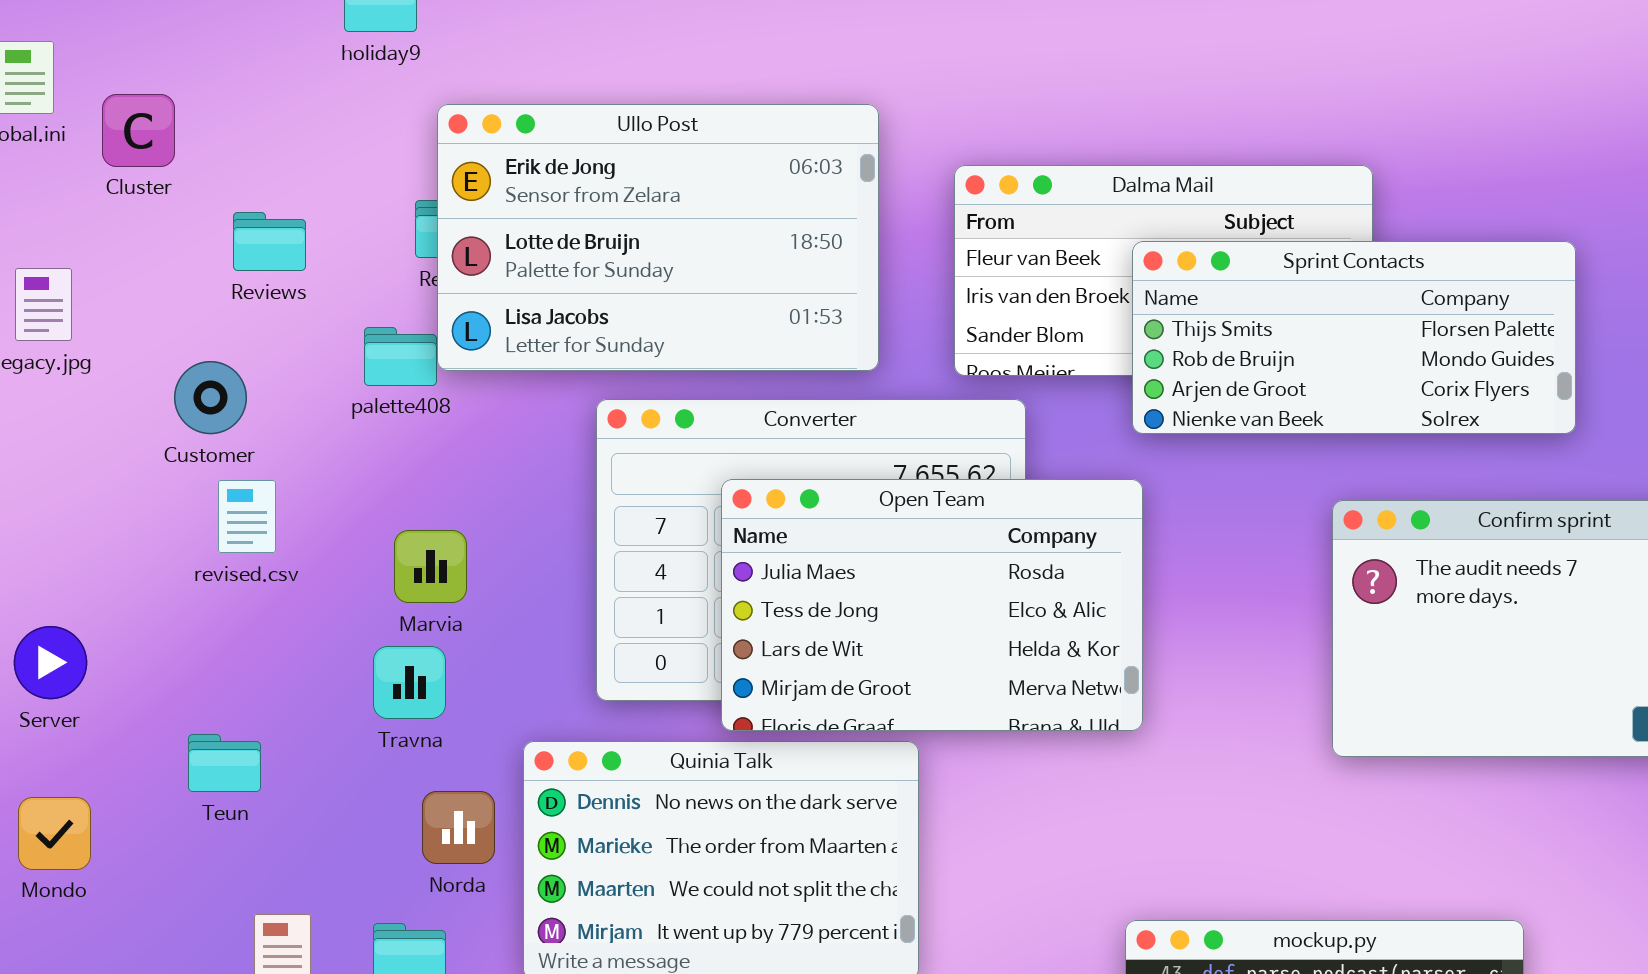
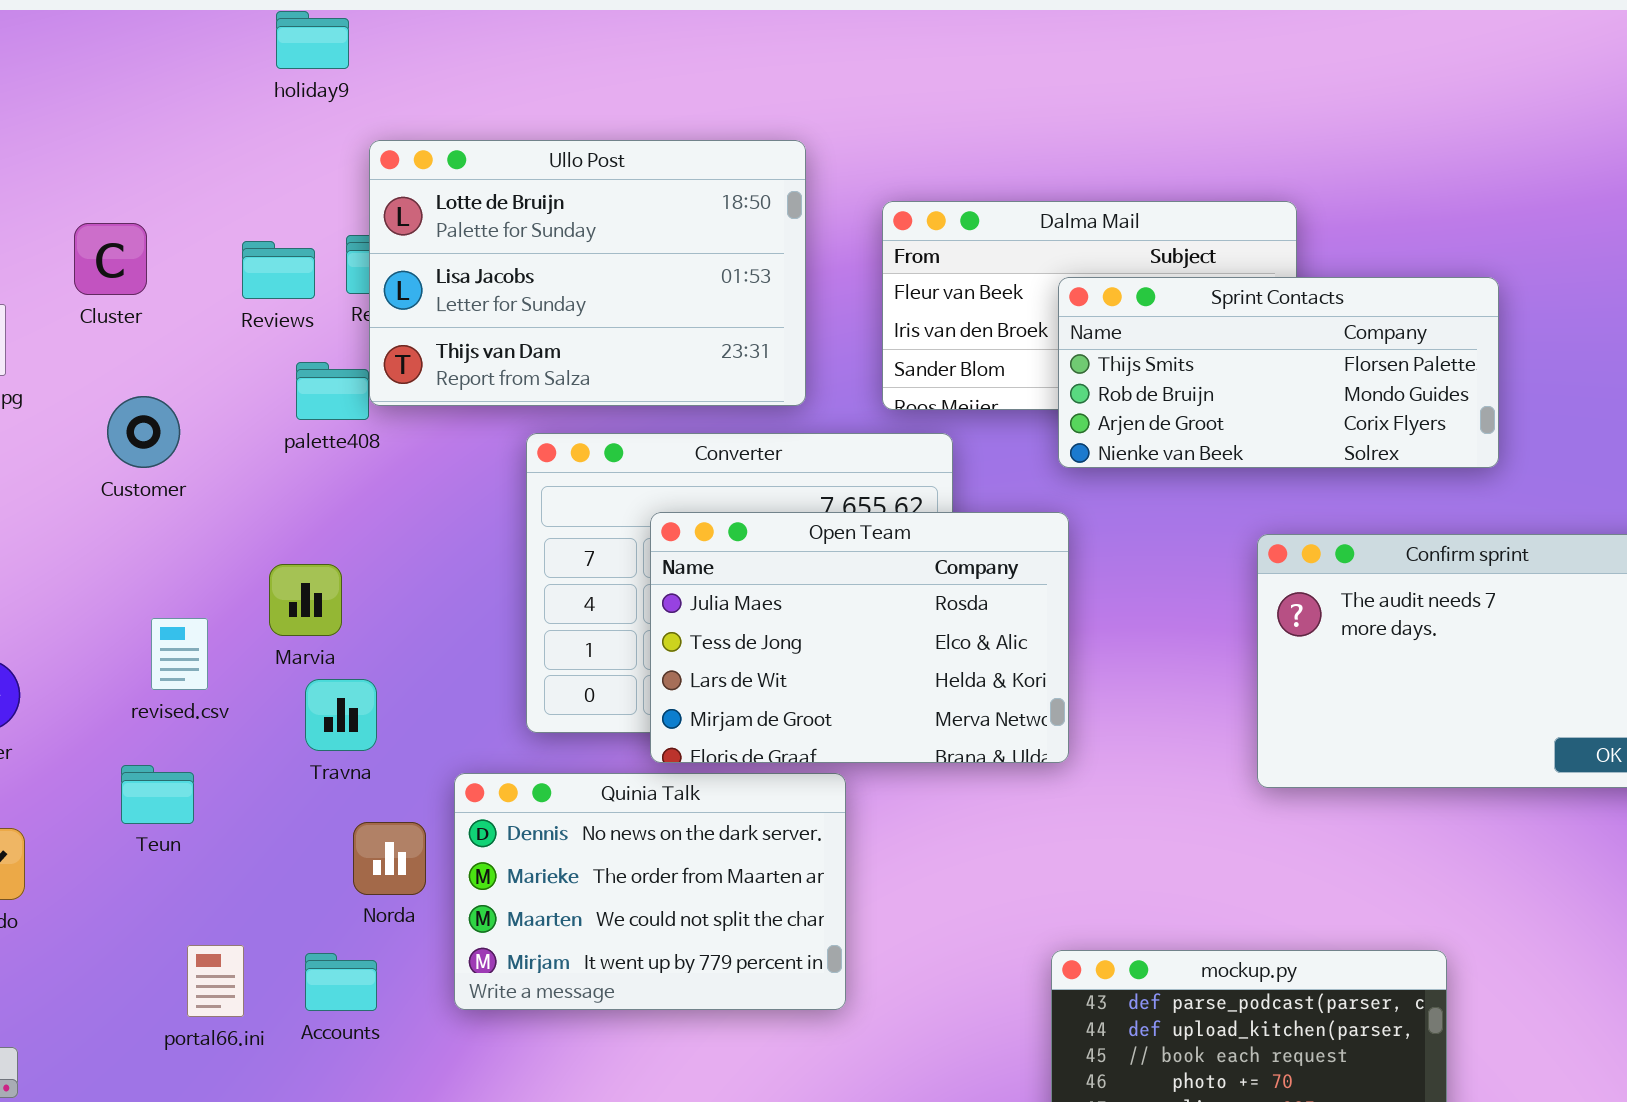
Cluster: [102,94,175,167] -> [74,223,147,295], moved
Ullo Post: [437,104,879,371] -> [369,140,806,406], scrolled down 1 row
Reviews: [233,212,306,271] -> [242,241,315,299], moved
revised.csv: [218,480,276,553] -> [151,618,208,690], moved
Marvia: [394,530,467,603] -> [269,564,342,636], moved

